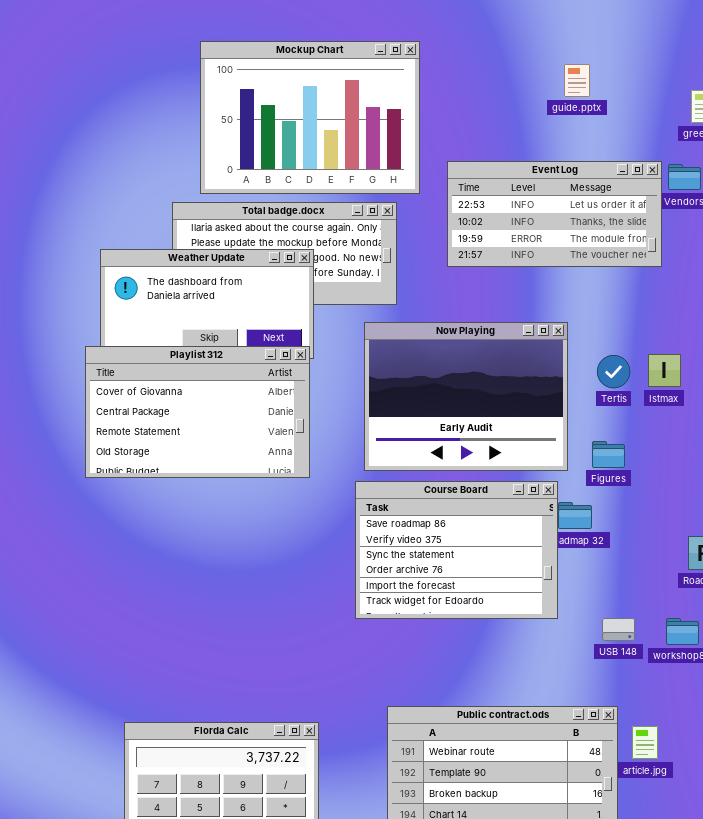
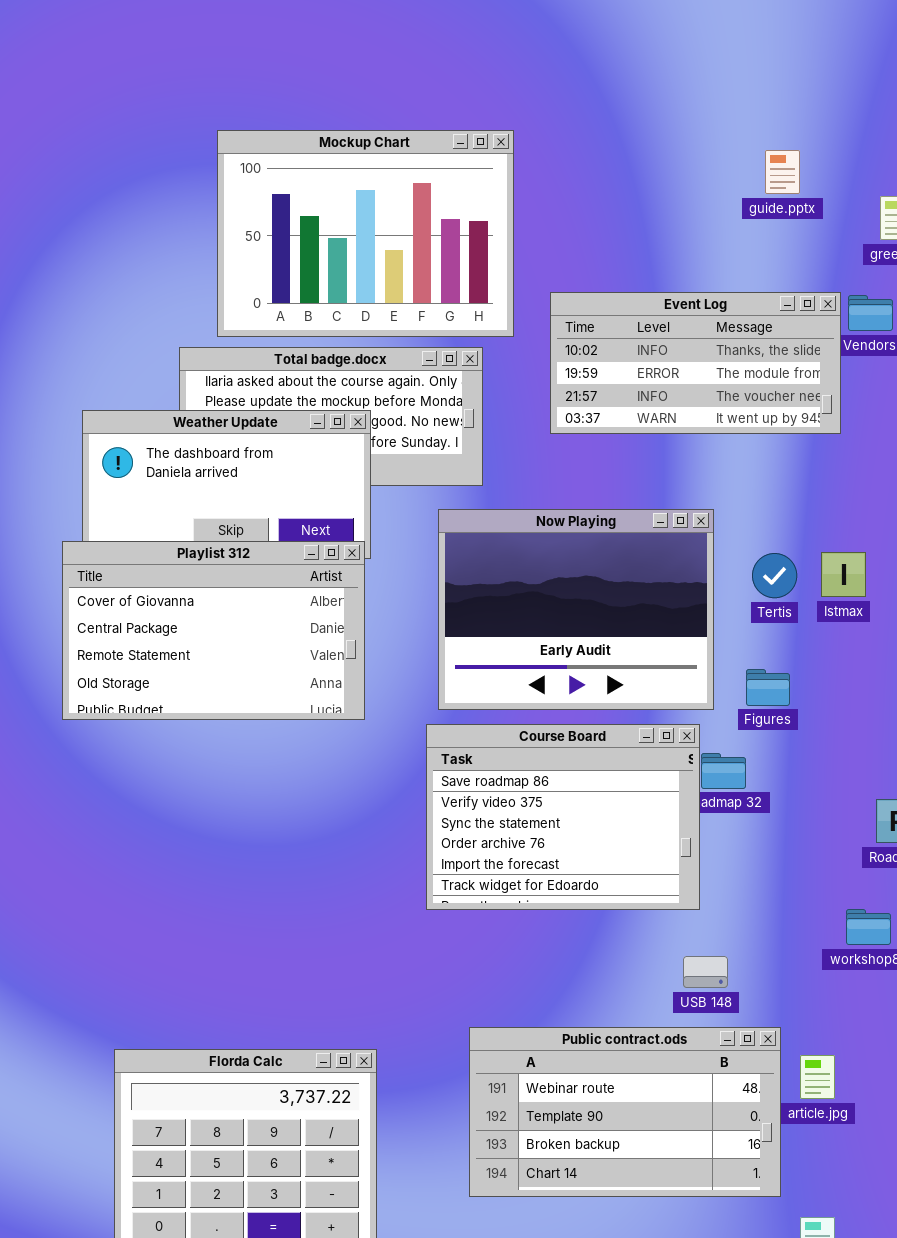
guide.pptx: [564,64,590,97] -> [765,150,800,194], moved
Event Log: [447,161,662,267] -> [550,292,841,434], scrolled down 1 row
USB 148: [602,618,635,641] -> [683,956,728,988], moved

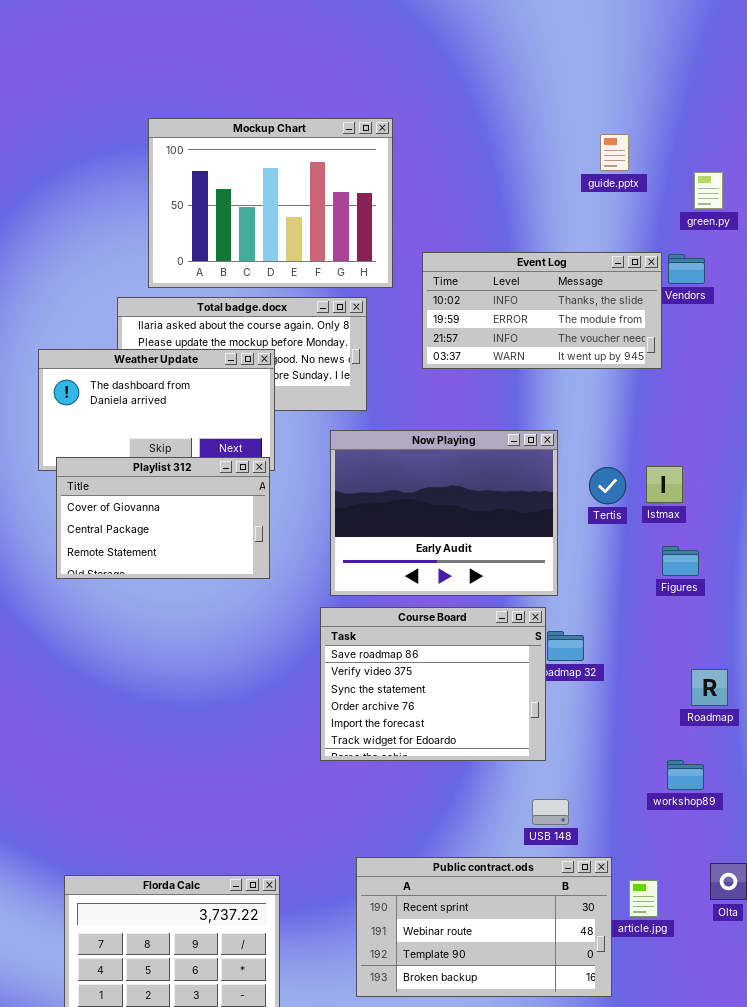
Playlist 312: [62,541,365,720] -> [56,457,270,579], resized
Figures: [746,669,790,706] -> [662,546,699,576], moved
Public contract.ods: [469,1027,781,1197] -> [356,857,612,997], scrolled up 1 row

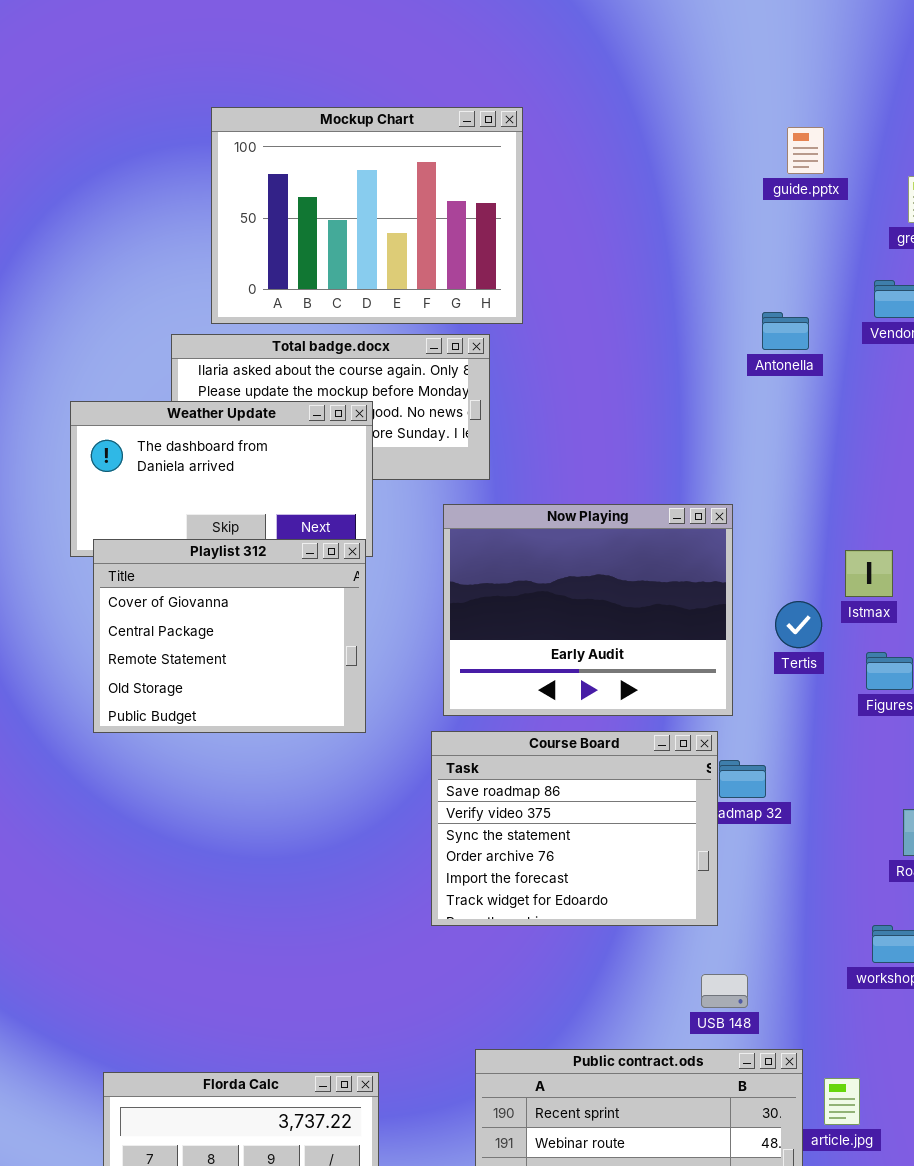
Event Log: [422,252,662,369] -> none, closed
Playlist 312: [56,457,270,579] -> [93,539,366,733], resized
Tertis: [589,467,626,504] -> [775,601,822,648], moved

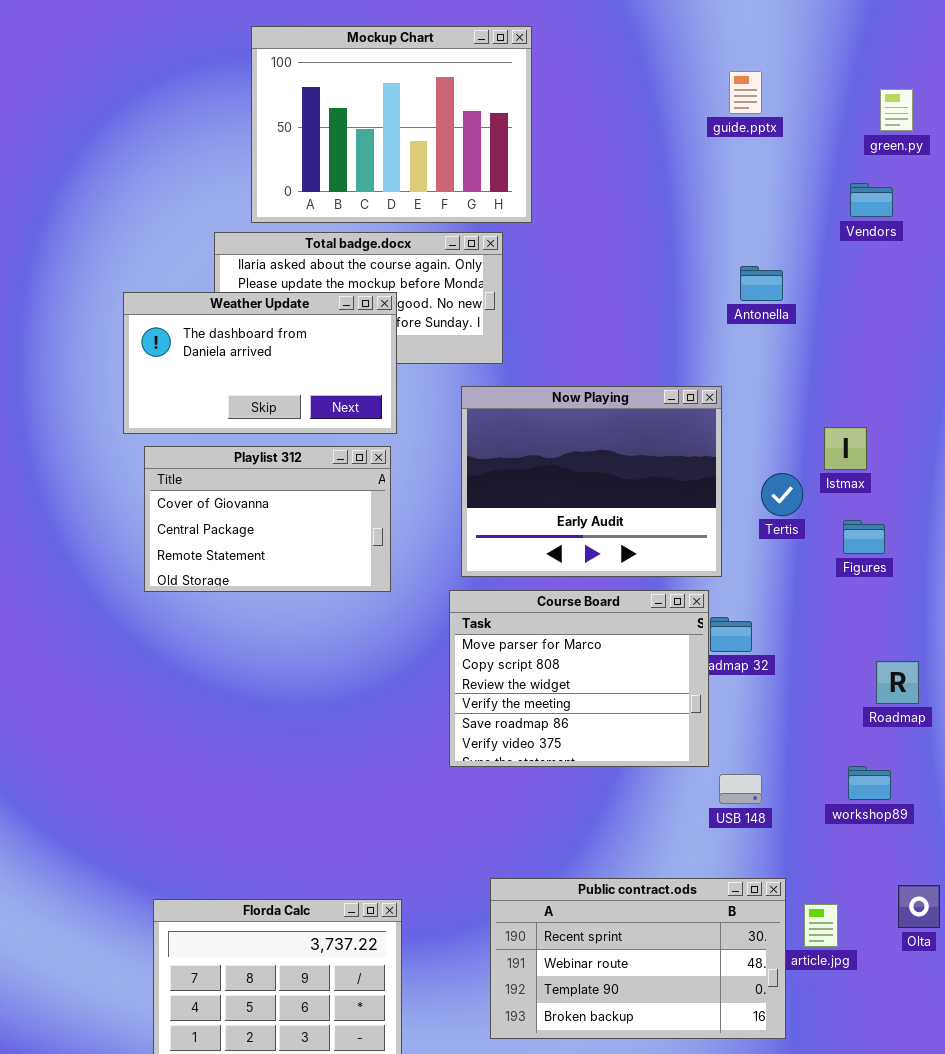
guide.pptx: [787,127,824,174] -> [729,71,762,114], moved
Antonella: [762,312,809,350] -> [740,266,783,301], moved
Playlist 312: [93,539,366,733] -> [144,446,391,592], resized
Course Board: [431,731,718,926] -> [449,590,709,767], scrolled up 4 rows
USB 148: [701,974,748,1008] -> [719,774,762,804], moved

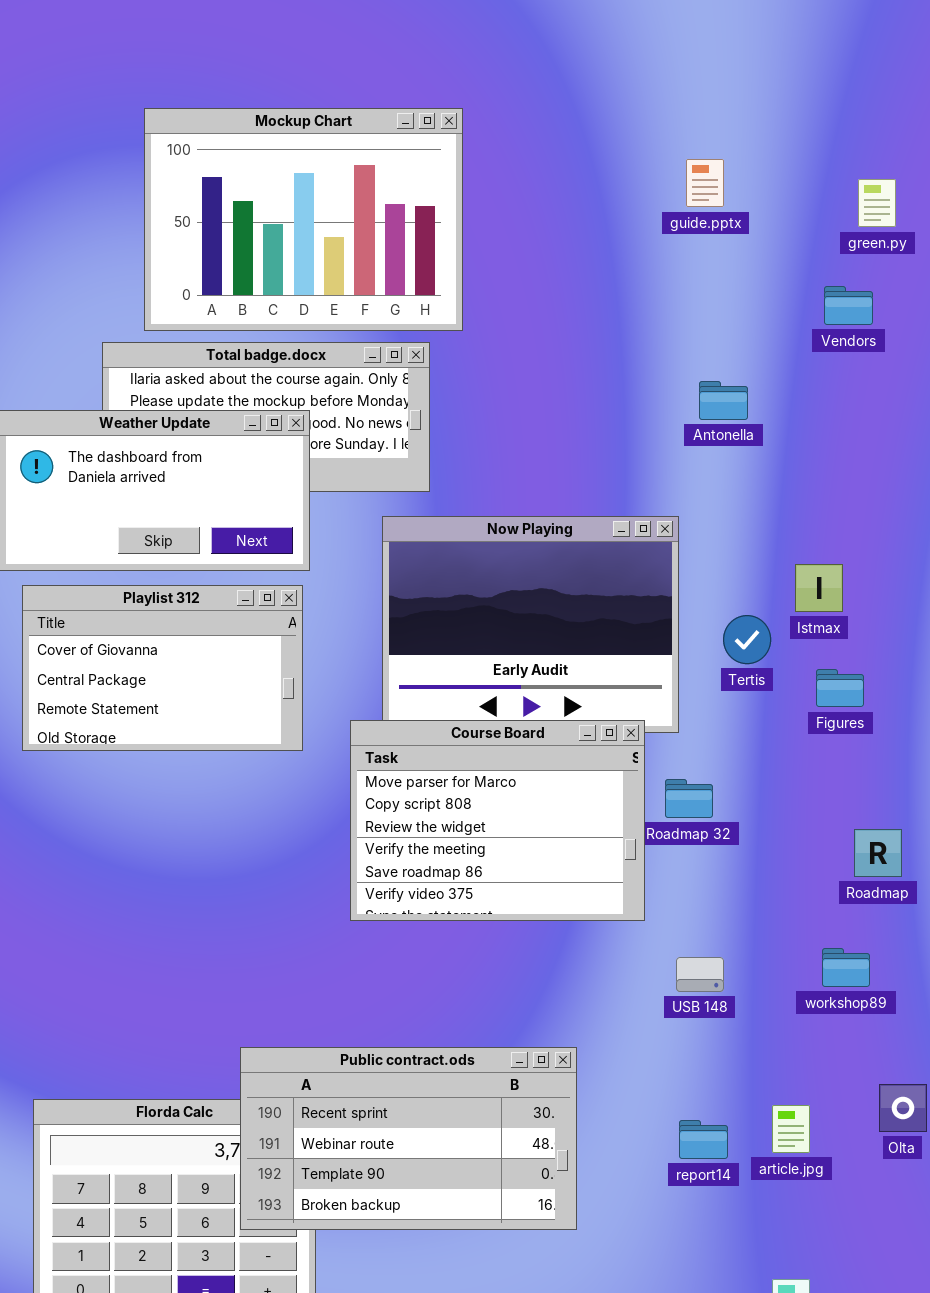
Course Board: [449,590,709,767] -> [350,720,645,921], moved
Public contract.ods: [490,878,786,1039] -> [240,1047,577,1230], moved

